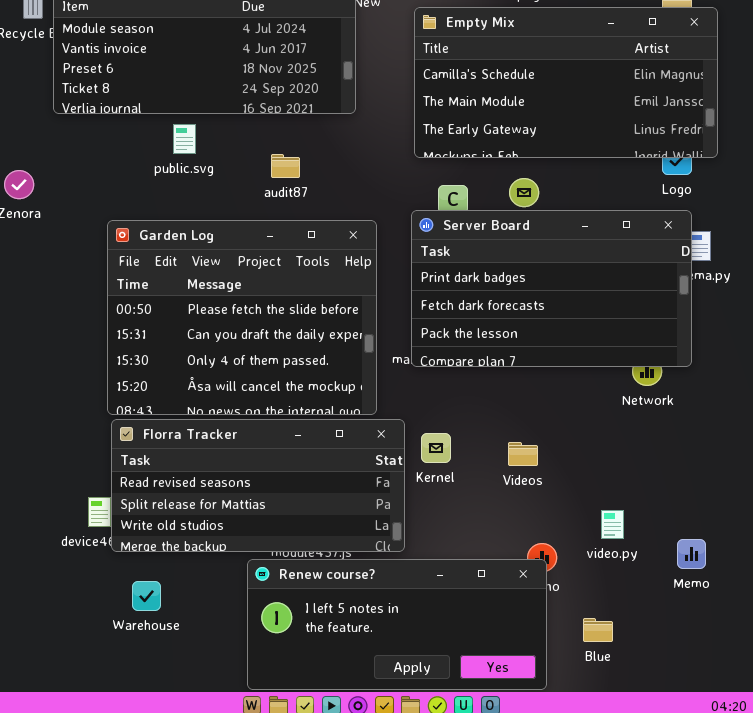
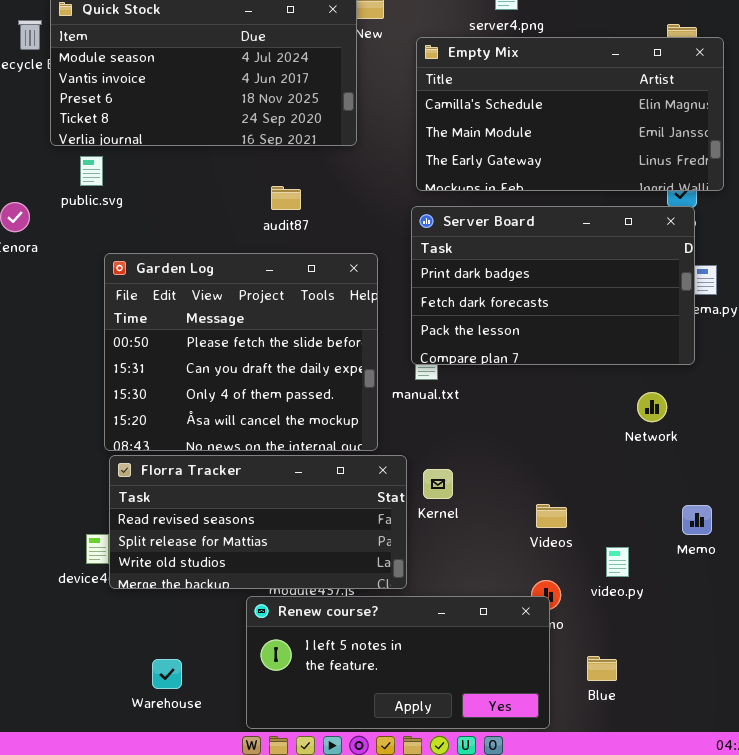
public.svg: [173,124,196,154] -> [80,156,103,186], moved
Server Board: [411,210,692,367] -> [411,206,695,365], moved
Videos: [508,442,538,466] -> [536,504,567,528], moved
Memo: [677,539,706,569] -> [682,505,712,535], moved
Warehouse: [132,581,161,611] -> [152,659,182,689], moved

